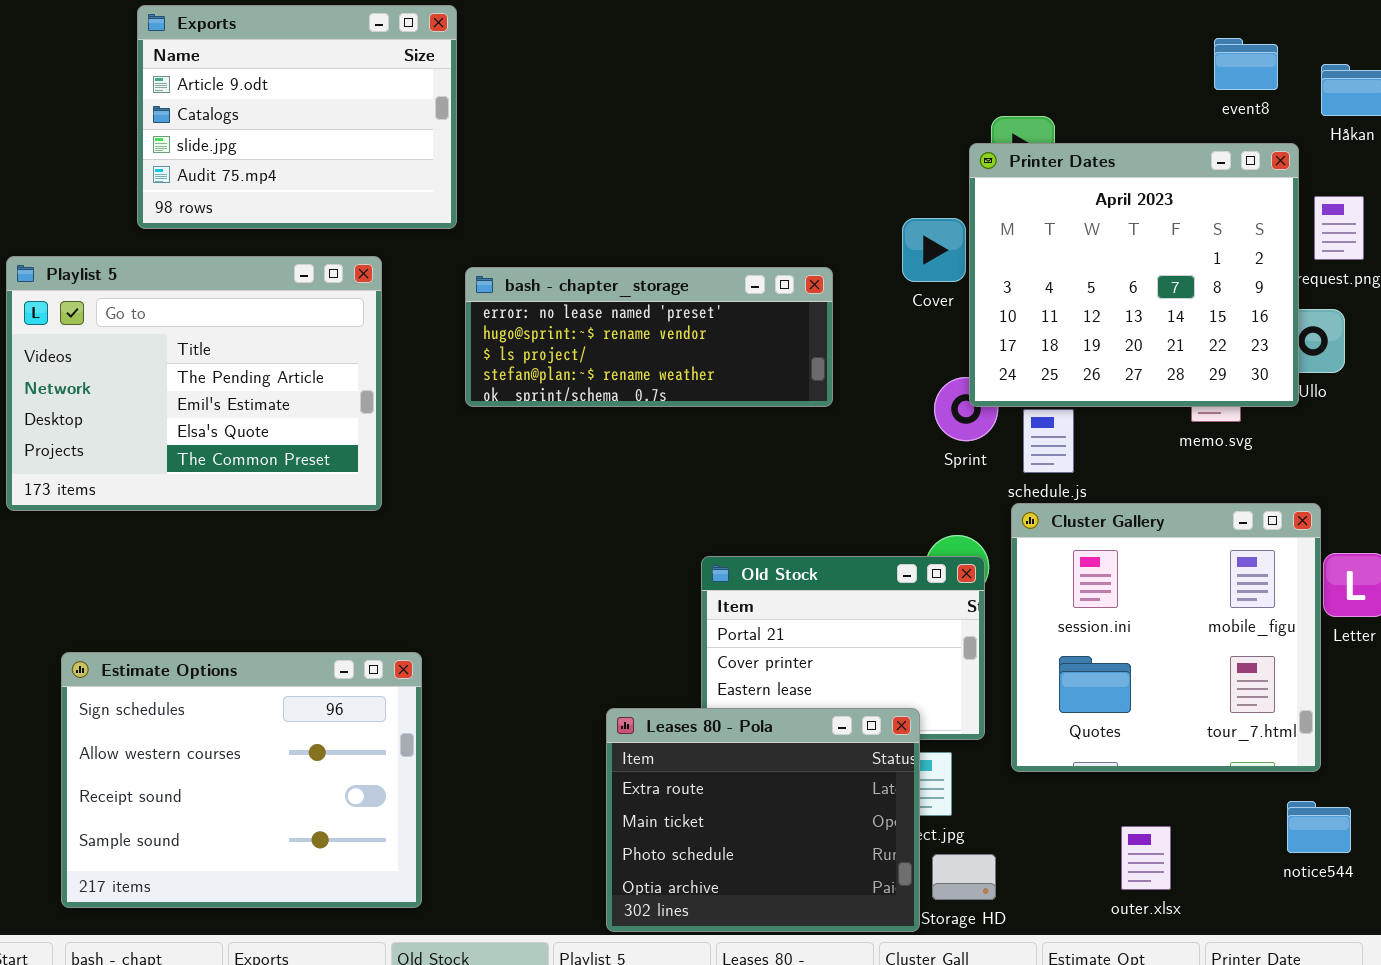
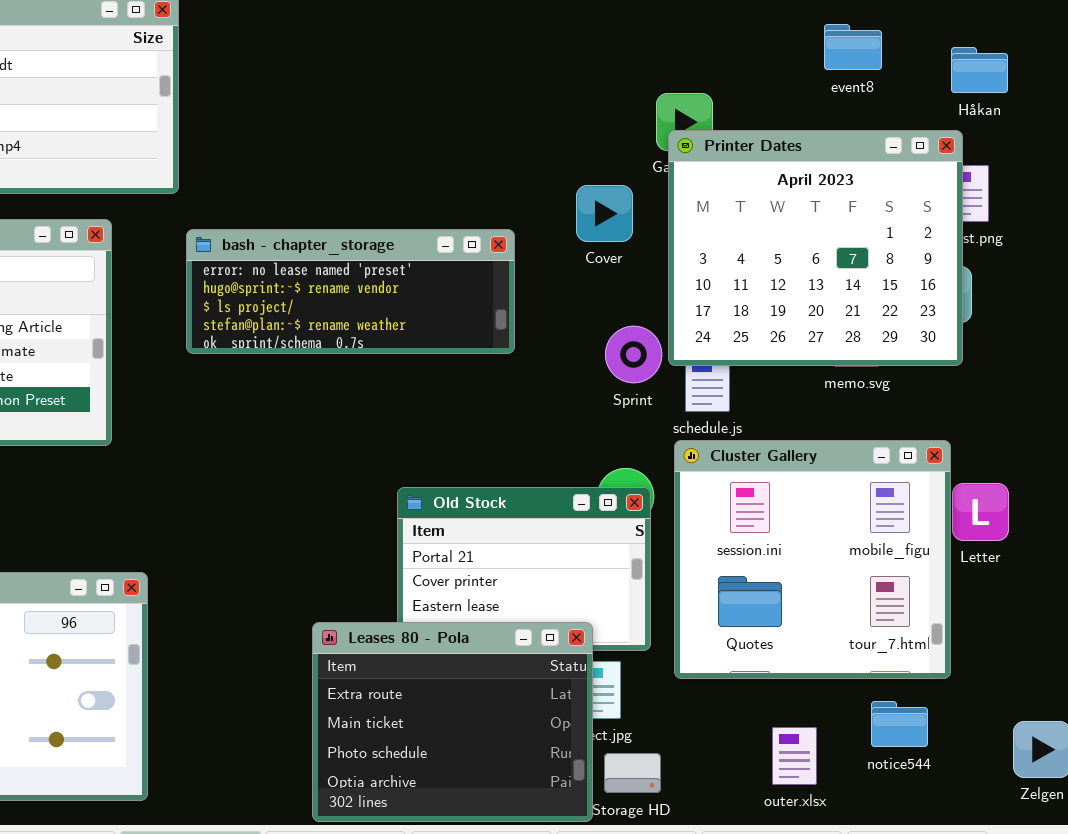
event8: [1214,38,1278,90] -> [824,24,882,70], moved
Printer Dates: [969,143,1299,407] -> [668,130,963,366], moved
notice544: [1287,801,1351,853] -> [871,701,928,747], moved

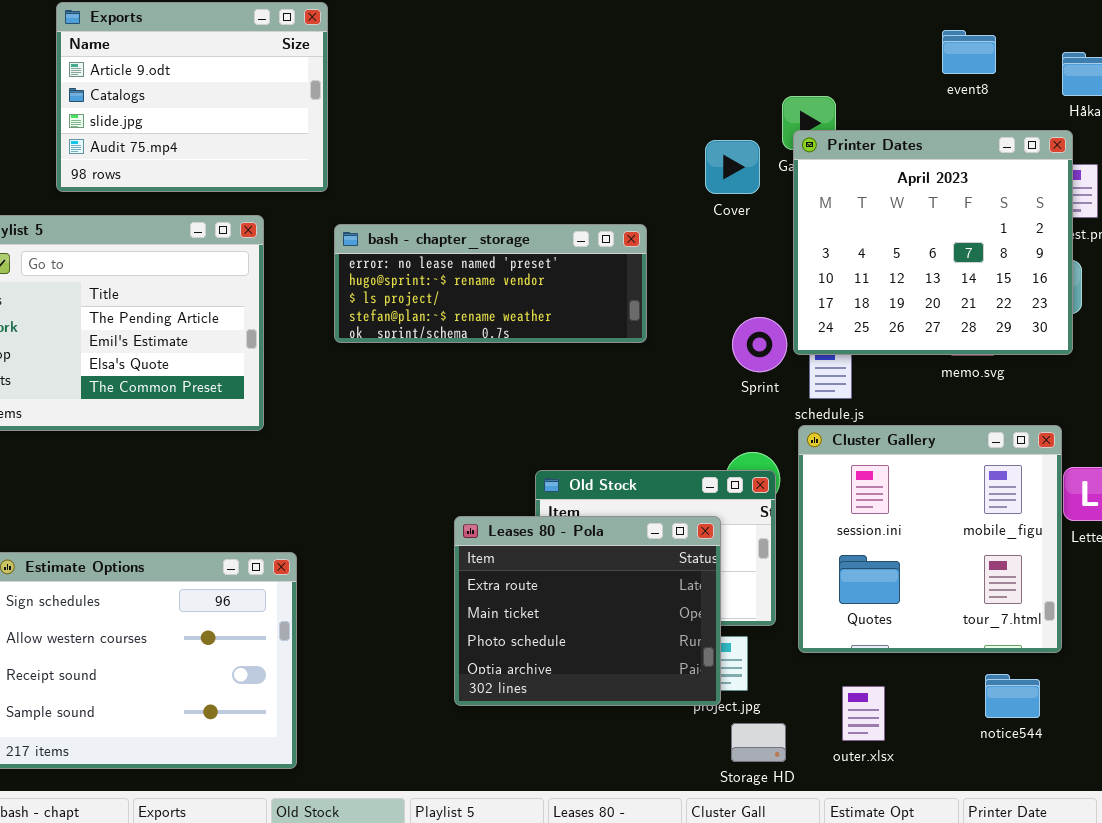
Cover: [576,185,633,242] -> [705,140,760,194], moved
Leases 80 - Pola: [312,622,593,822] -> [454,516,721,706], moved
outer.xlsx: [772,727,817,785] -> [842,686,885,741], moved

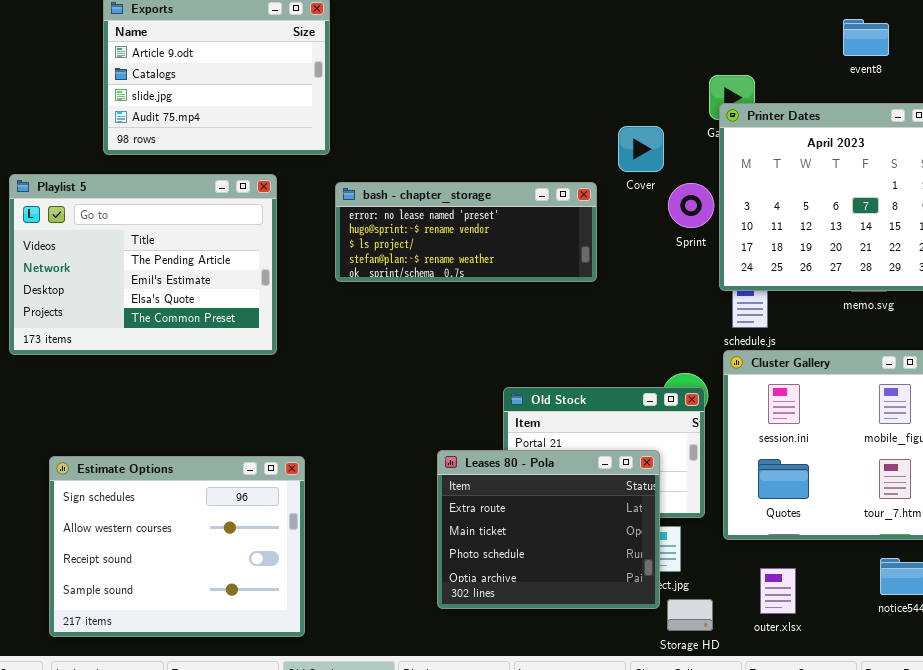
Cover: [705,140,760,194] -> [618,126,664,172], moved
Sprint: [732,317,787,372] -> [668,183,714,228], moved
Leases 80 - Pola: [454,516,721,706] -> [437,450,660,609], moved

